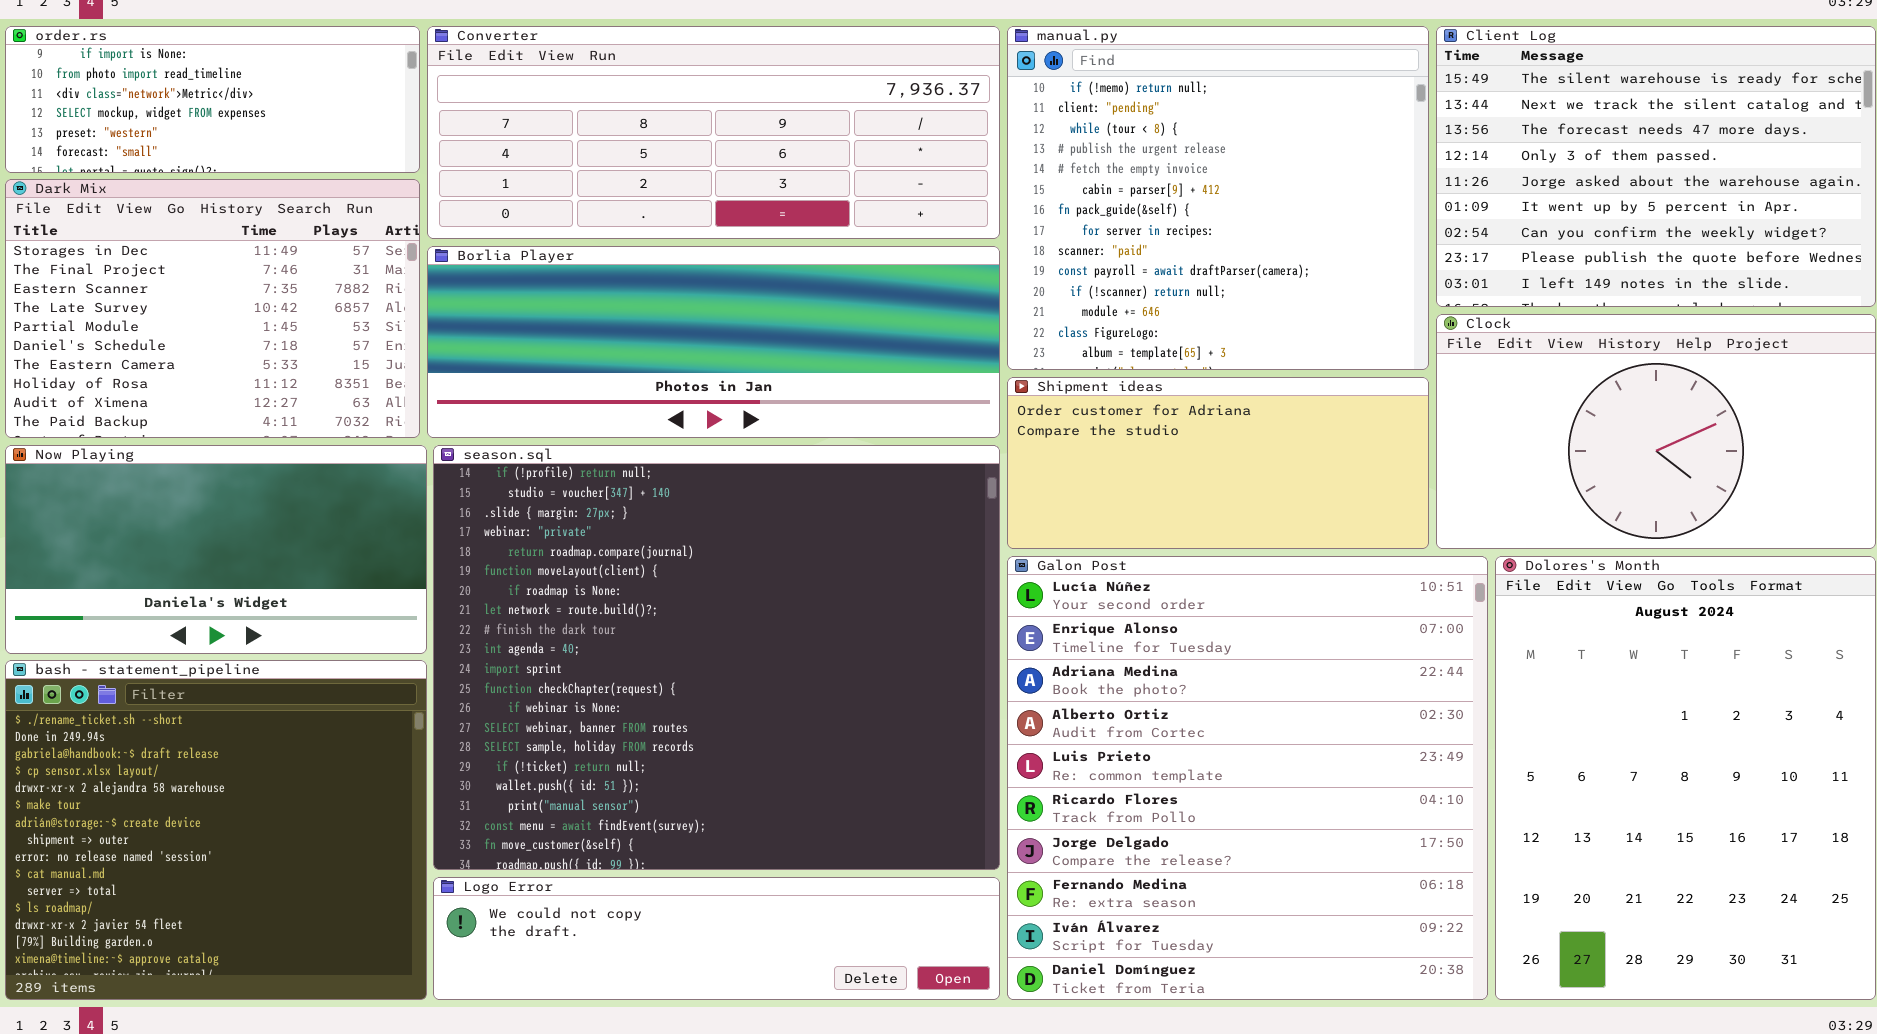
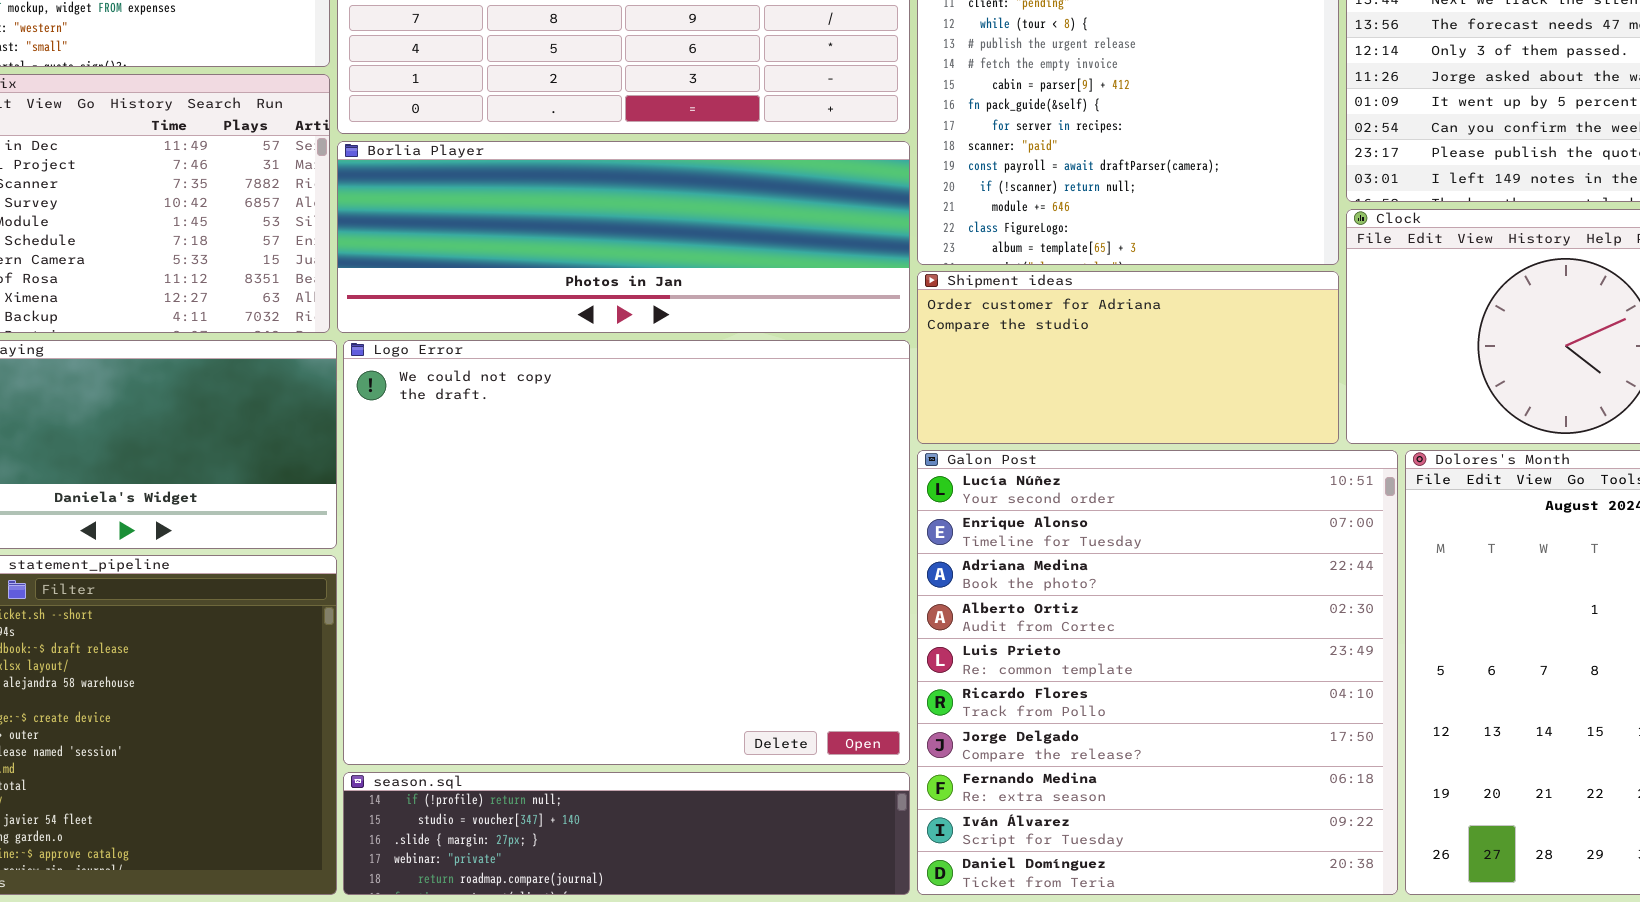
season.sql: [433,445,1000,870] -> [343,772,910,895], moved, resized
Logo Error: [433,877,1000,1000] -> [343,340,910,765], moved, resized

